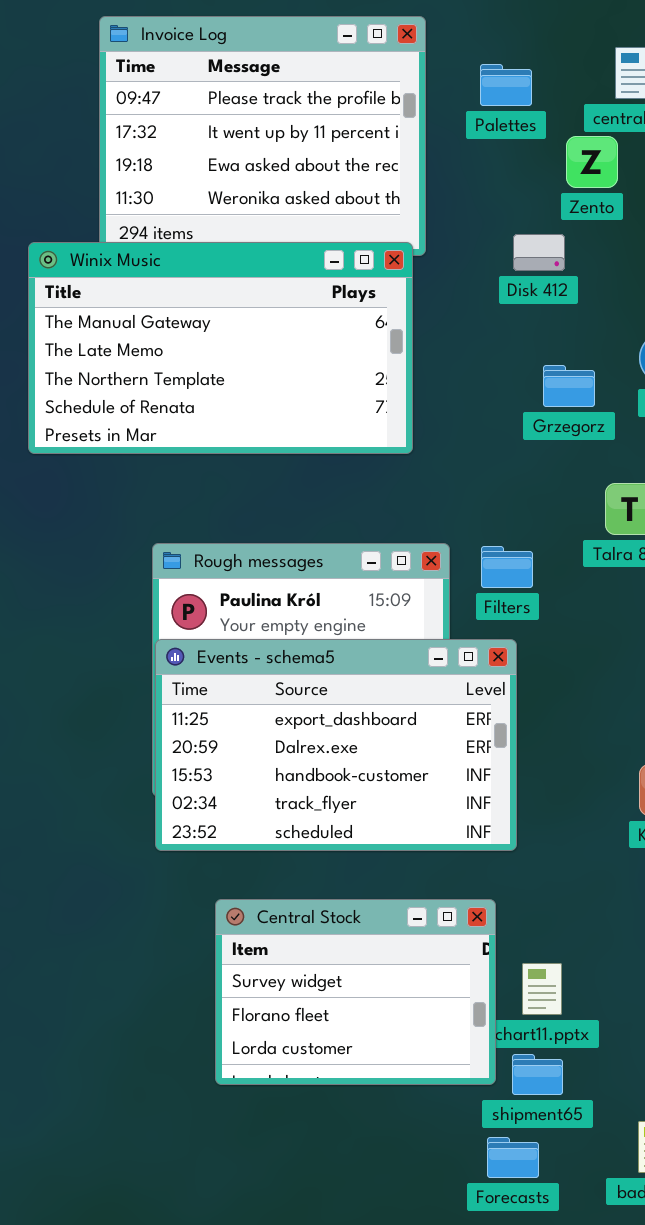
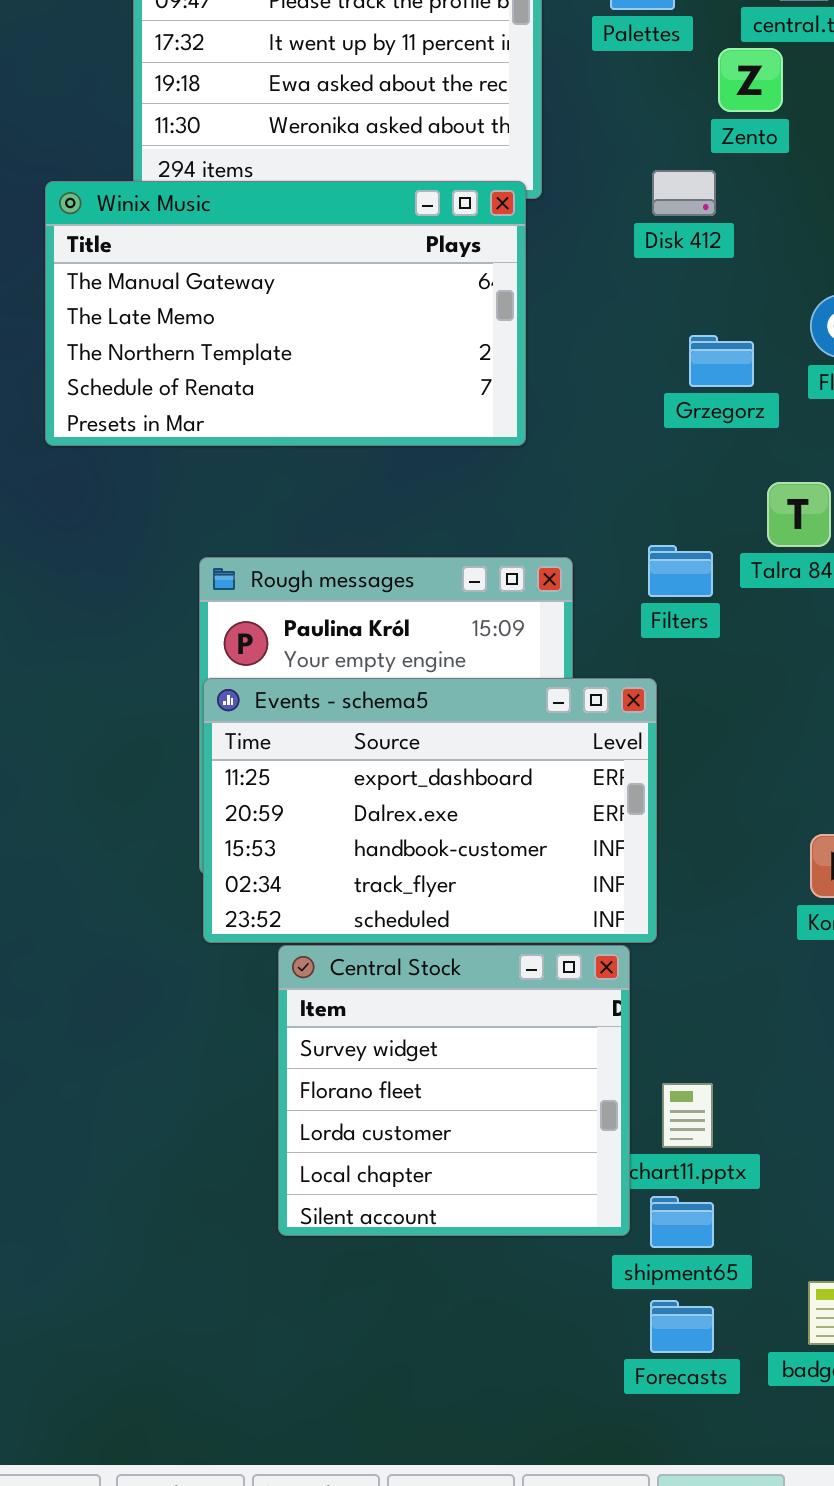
Filters: [481,546,533,588] -> [648,545,713,597], moved
Central Stock: [215,899,496,1085] -> [278,945,630,1236], resized
Forecasts: [487,1137,539,1178] -> [650,1300,714,1353], moved

